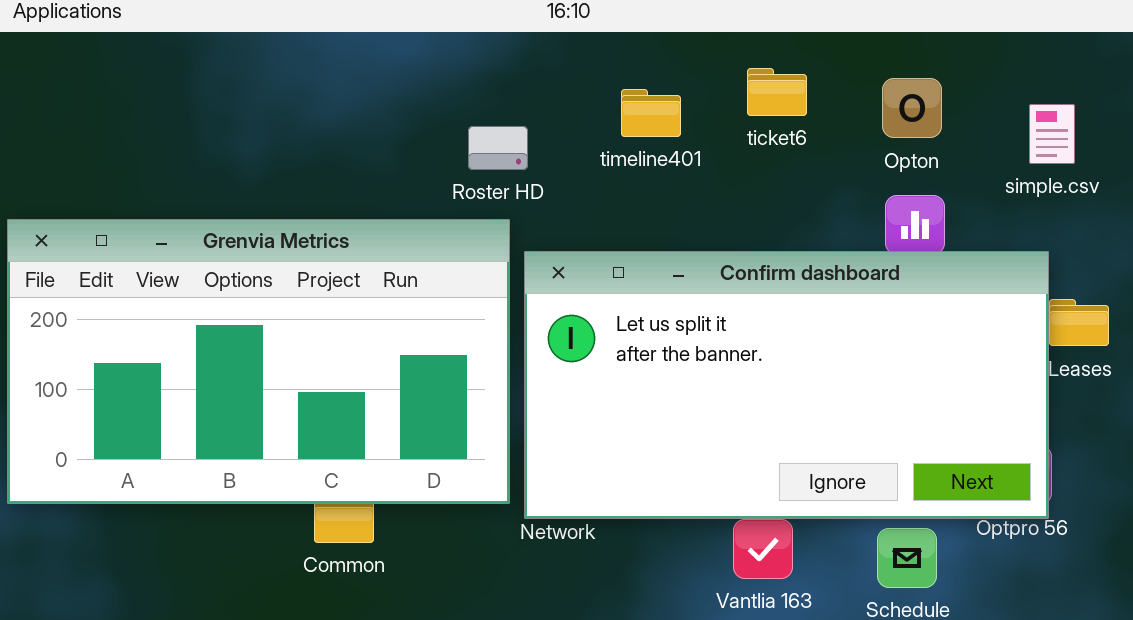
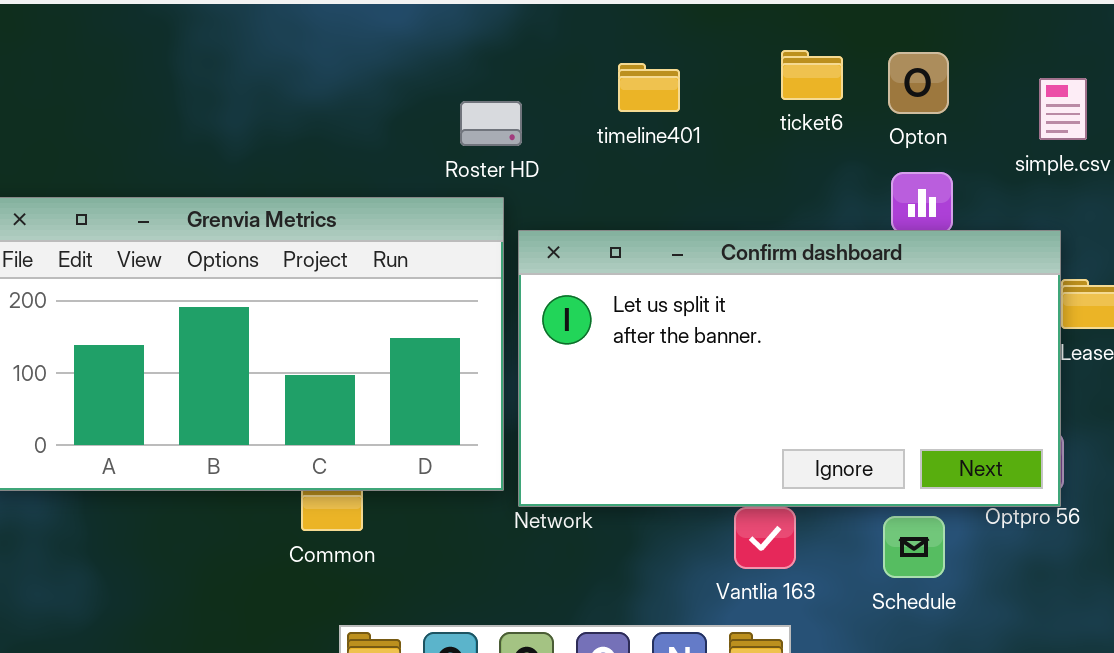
ticket6: [747,68,807,116] -> [781,50,843,100], moved

